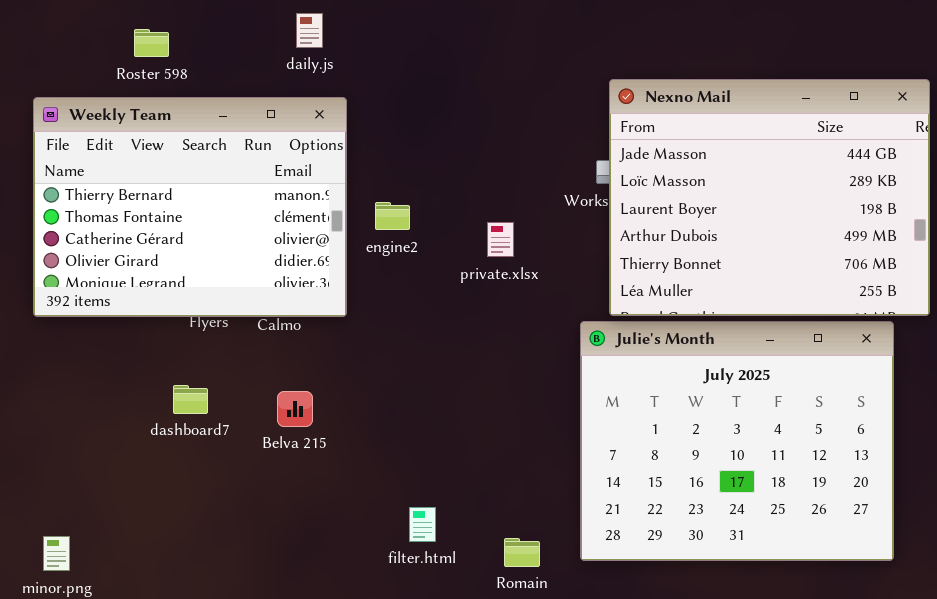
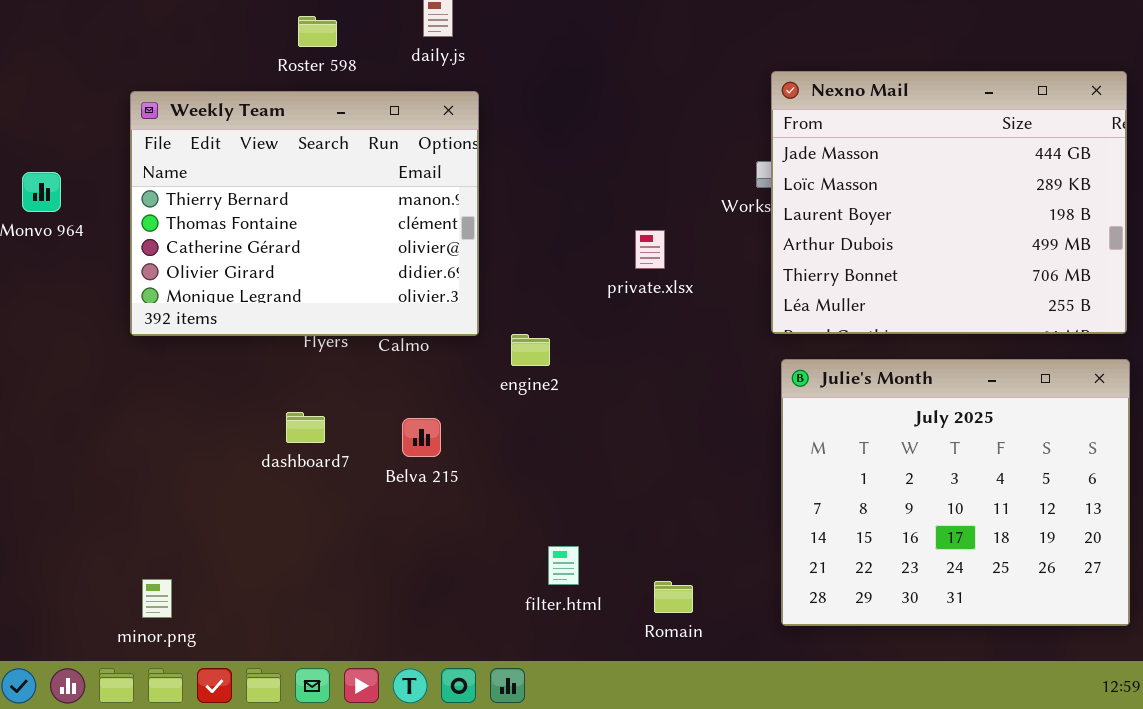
Roster 598: [134,29,169,57] -> [298,16,337,47], moved
engine2: [375,202,410,230] -> [511,334,550,366], moved
Julie's Month: [580,321,894,561] -> [781,359,1130,626], moved

